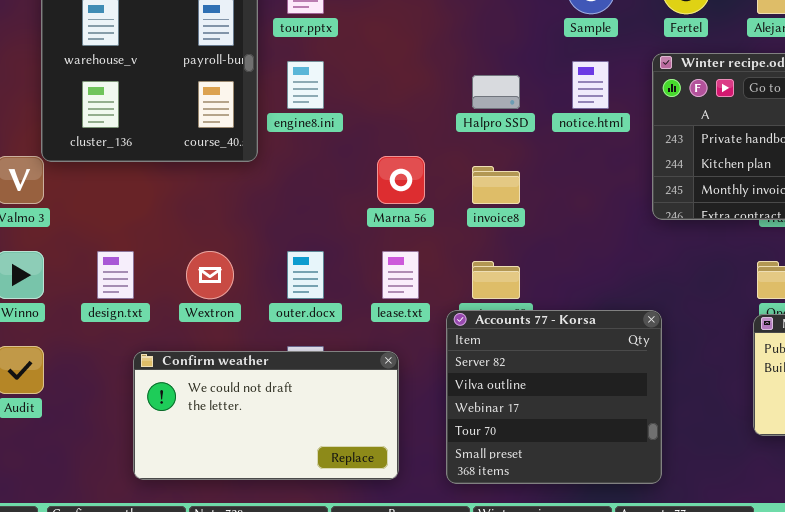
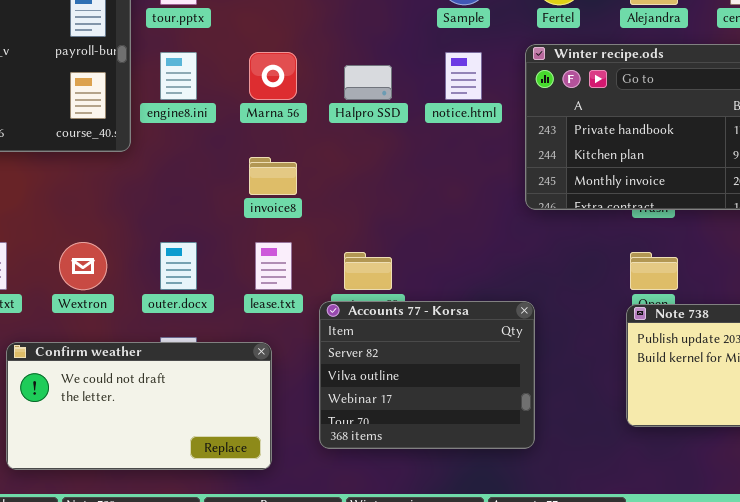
Marna 56: [377,156,425,204] -> [249,52,297,100], moved
invoice8: [472,166,520,204] -> [249,157,297,195], moved
Accounts 77 - Korsa: [446,310,662,484] -> [319,301,535,449], resized

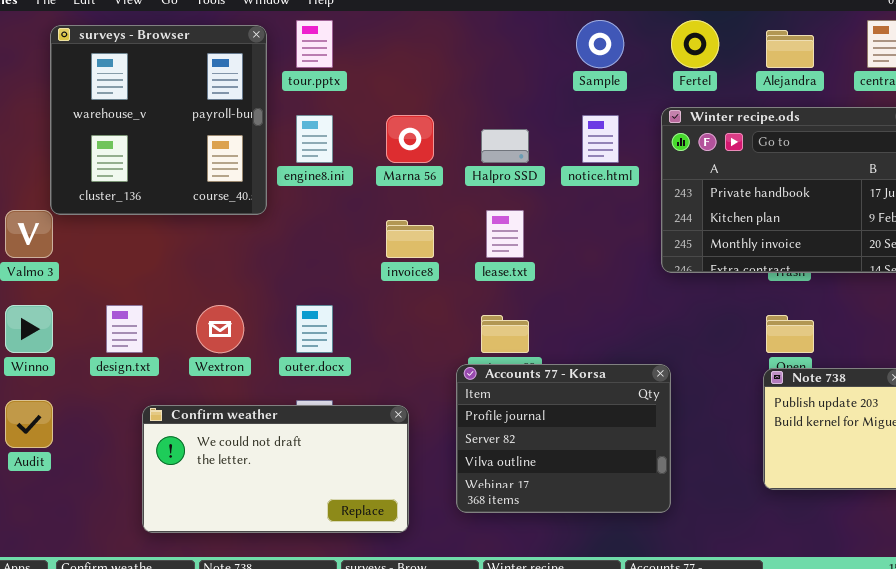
lease.txt: [255,242,292,290] -> [486,210,524,258], moved
Accounts 77 - Korsa: [319,301,535,449] -> [456,364,671,513], scrolled up 1 row

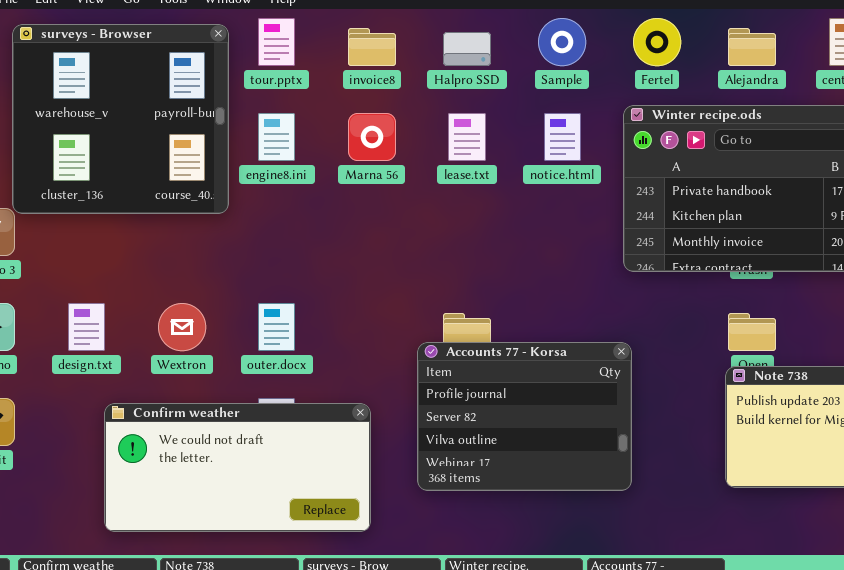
Halpro SSD: [481,129,529,163] -> [443,32,491,66], moved
lease.txt: [486,210,524,258] -> [448,113,486,161], moved
invoice8: [386,220,434,258] -> [348,28,396,66], moved
Accounts 77 - Korsa: [456,364,671,513] -> [417,342,632,491], moved

